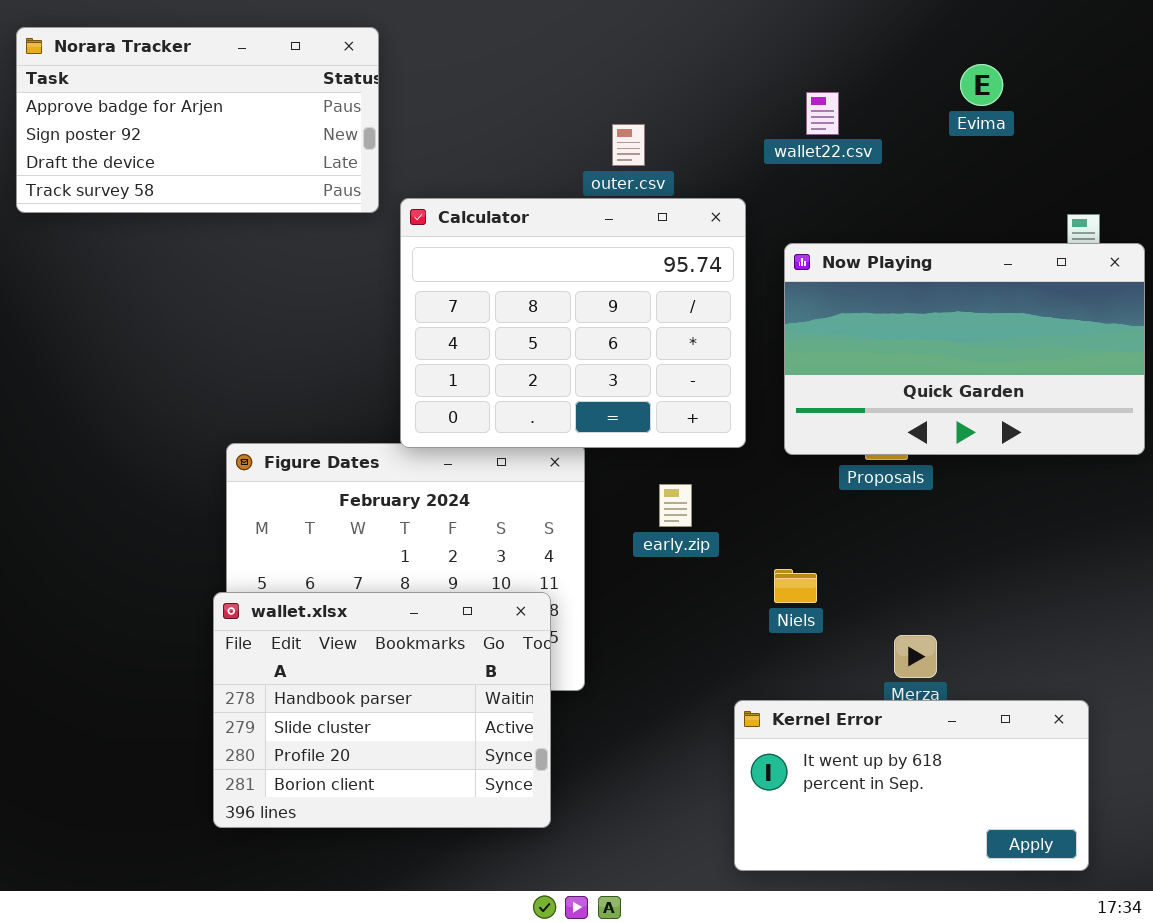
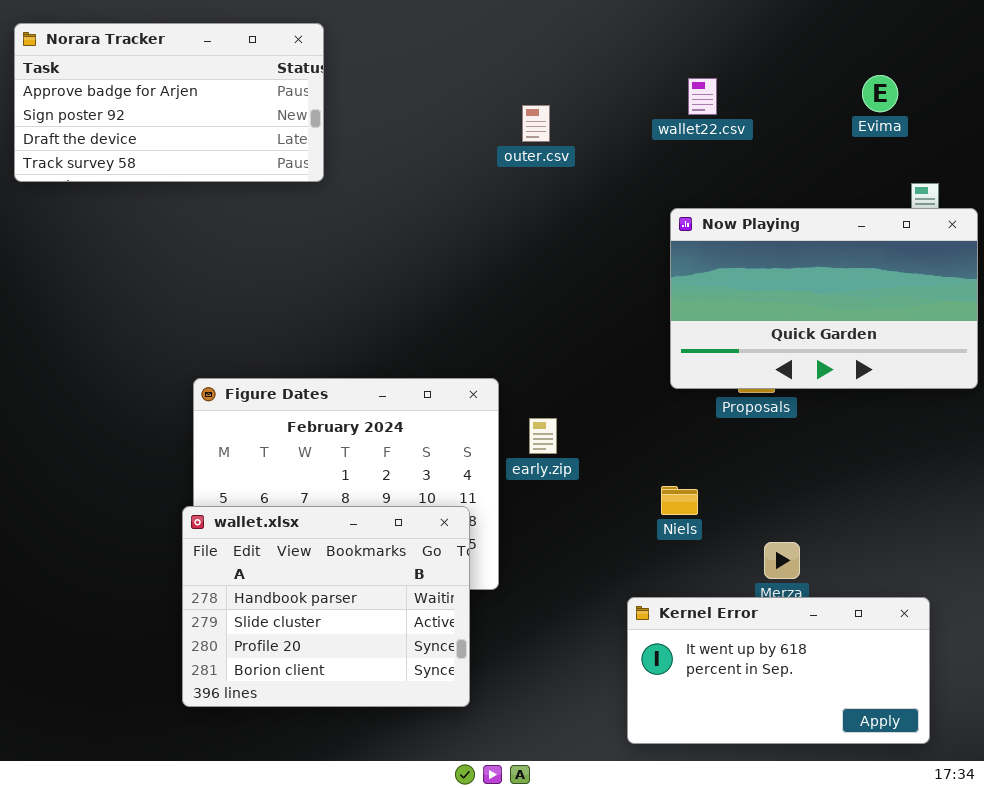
Evima: [960,64,1003,106] -> [862,75,898,112], moved
Calculator: [400,198,746,448] -> none, closed
early.zip: [659,484,692,527] -> [529,418,557,454], moved

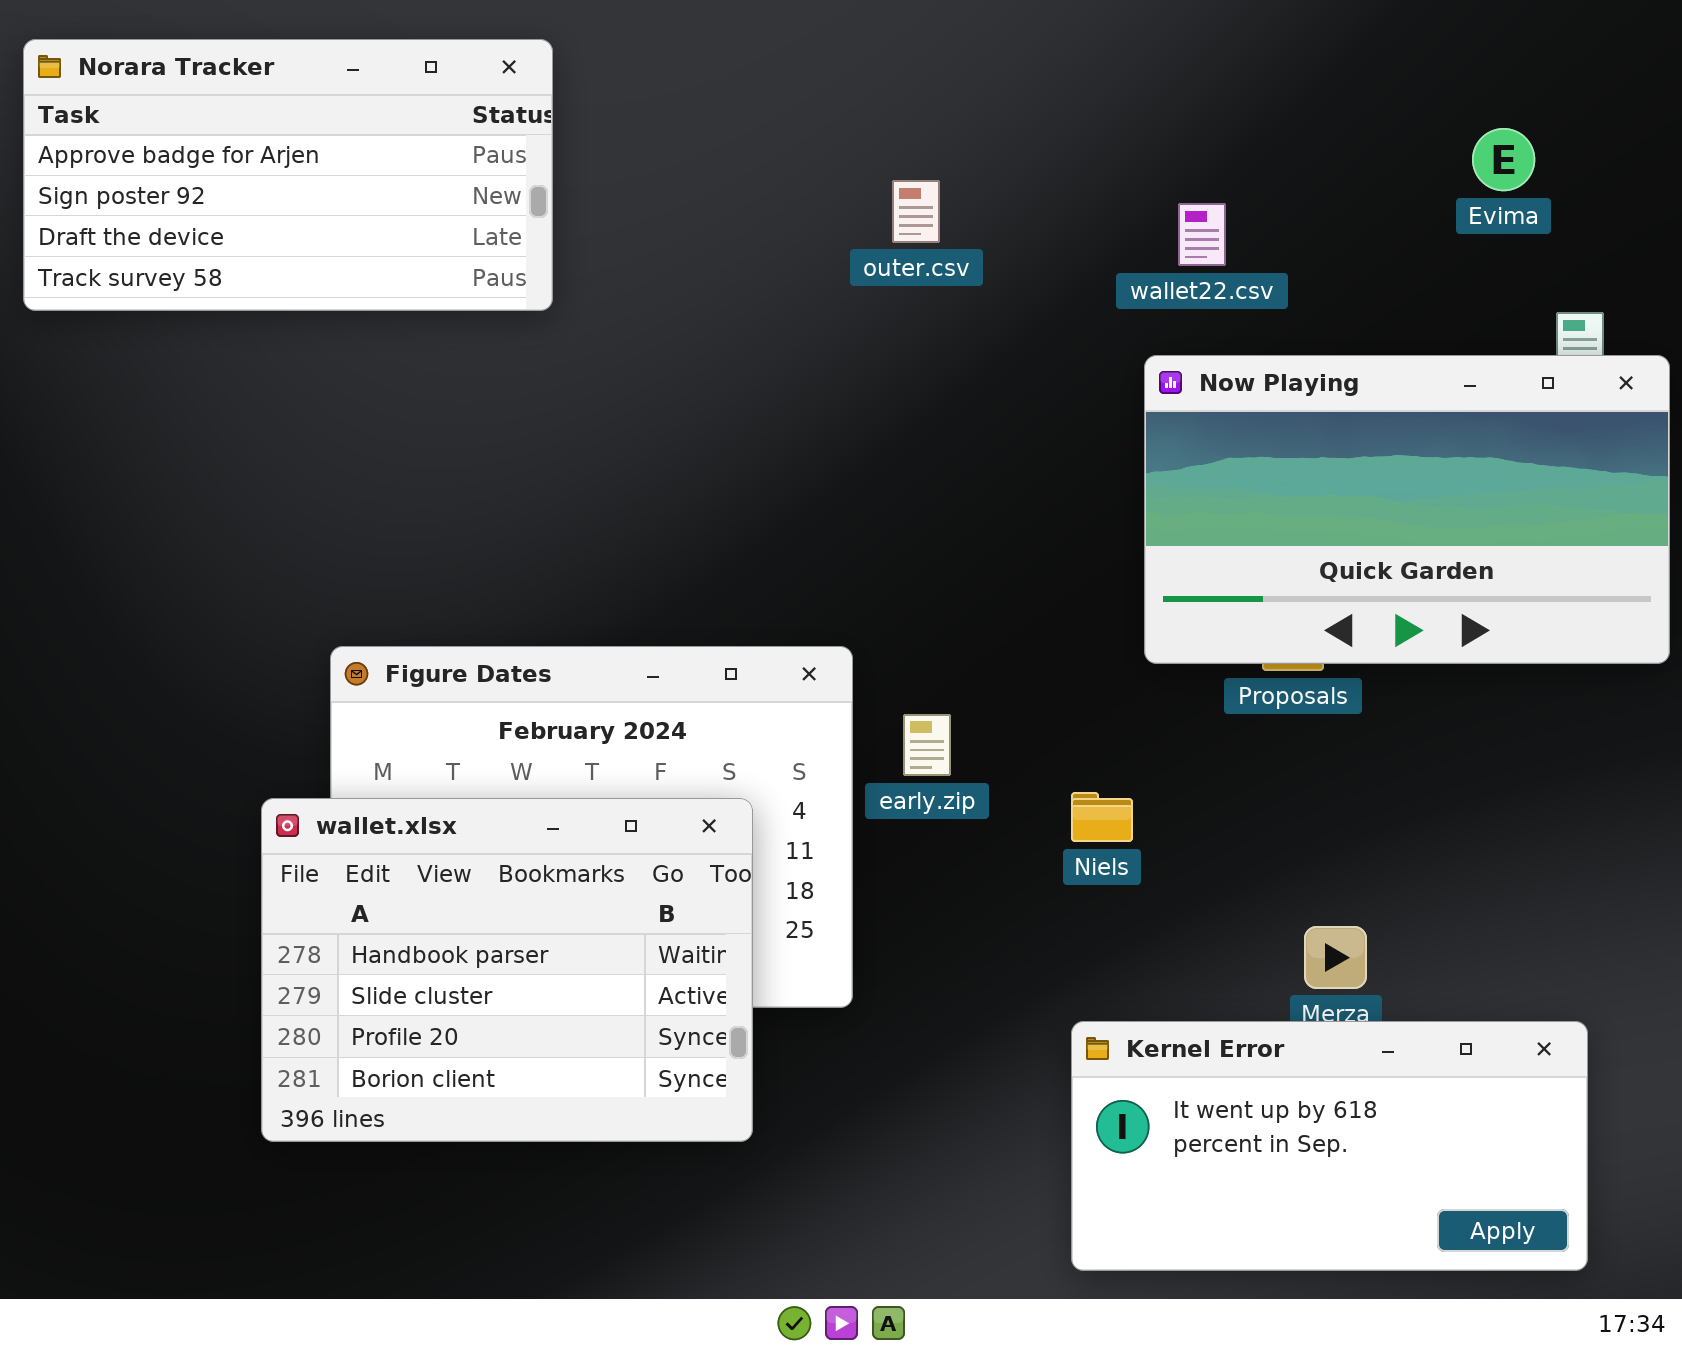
wallet22.csv: [688,78,717,115] -> [1178,203,1226,266], moved
Niels: [661,486,698,515] -> [1071,792,1133,842], moved
wallet.xlsx: [182,506,470,707] -> [261,798,753,1142], moved

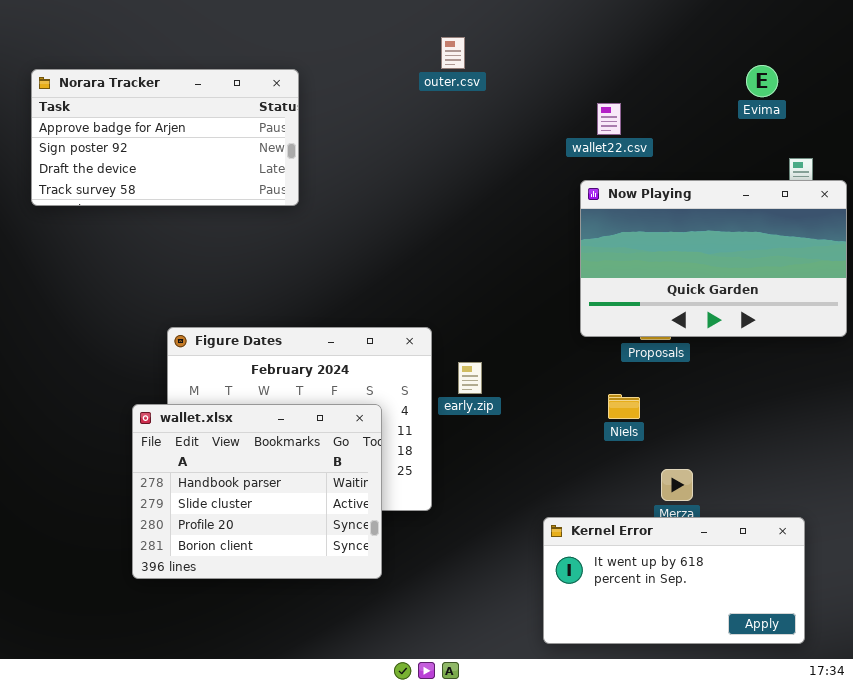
Norara Tracker: [23,39,553,311] -> [31,69,299,206], moved
outer.csv: [892,180,940,243] -> [441,37,465,69], moved
Niels: [1071,792,1133,842] -> [608,394,640,419], moved

